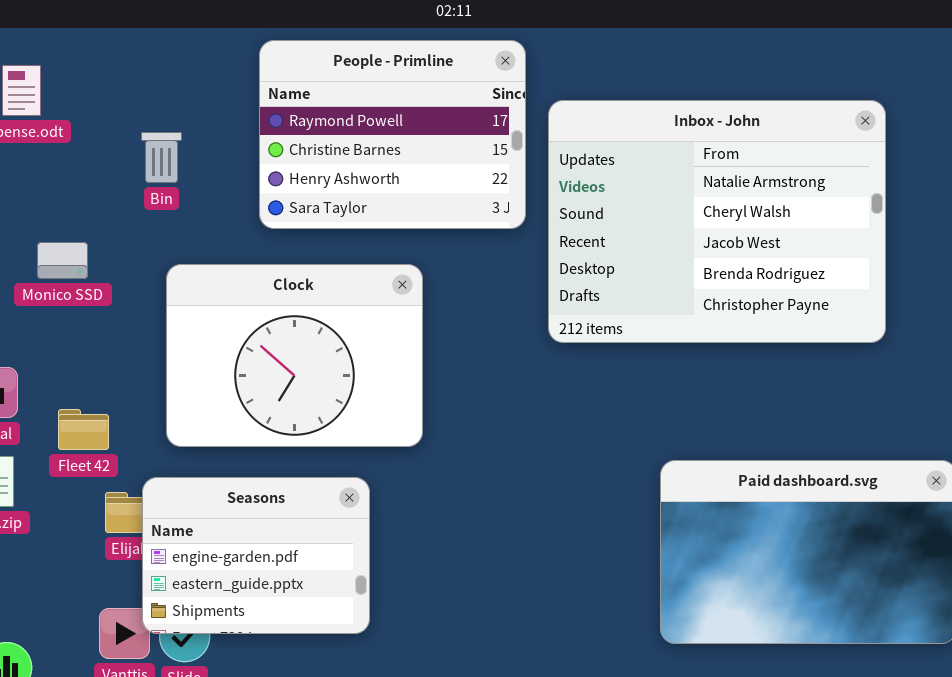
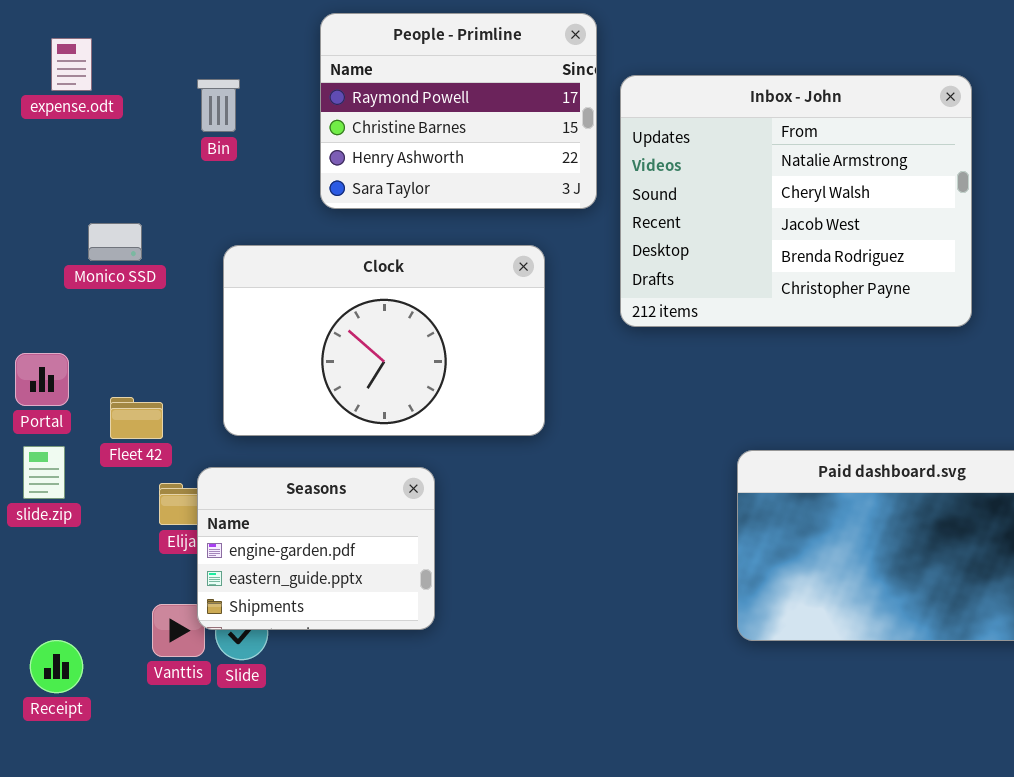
Bin: [141,132,182,183] -> [197,79,240,132], moved
Clock: [166,264,423,447] -> [223,245,545,436], resized

